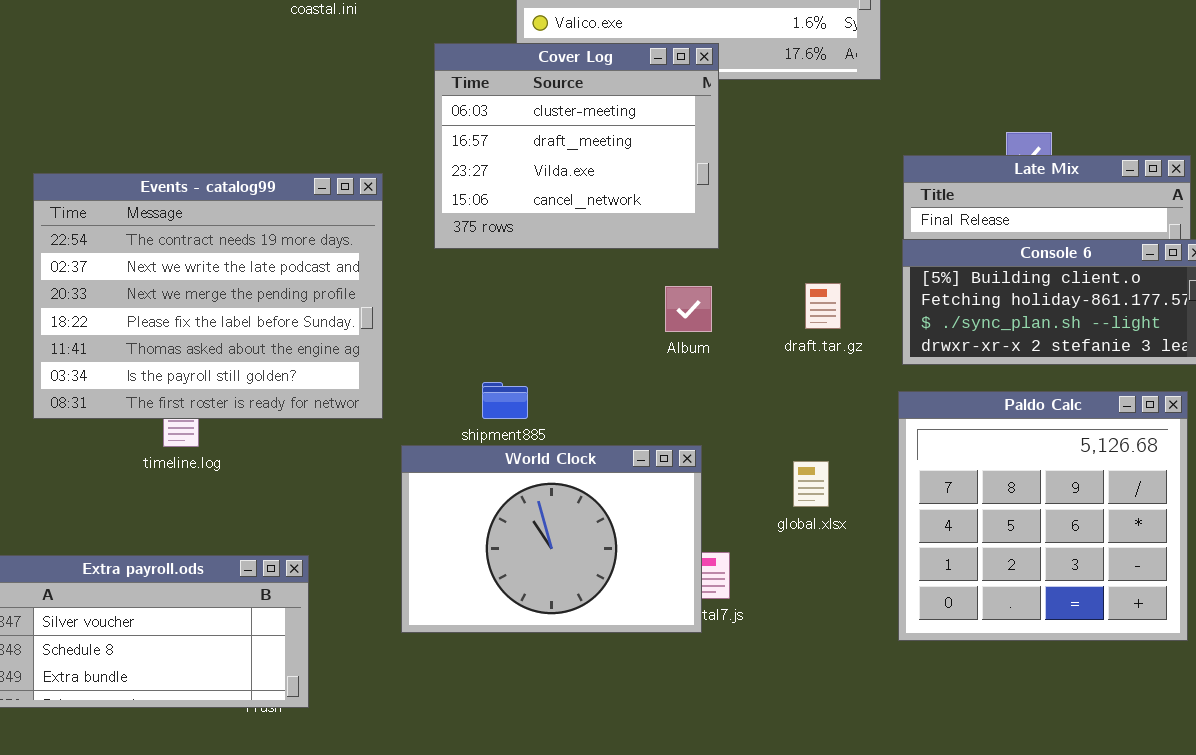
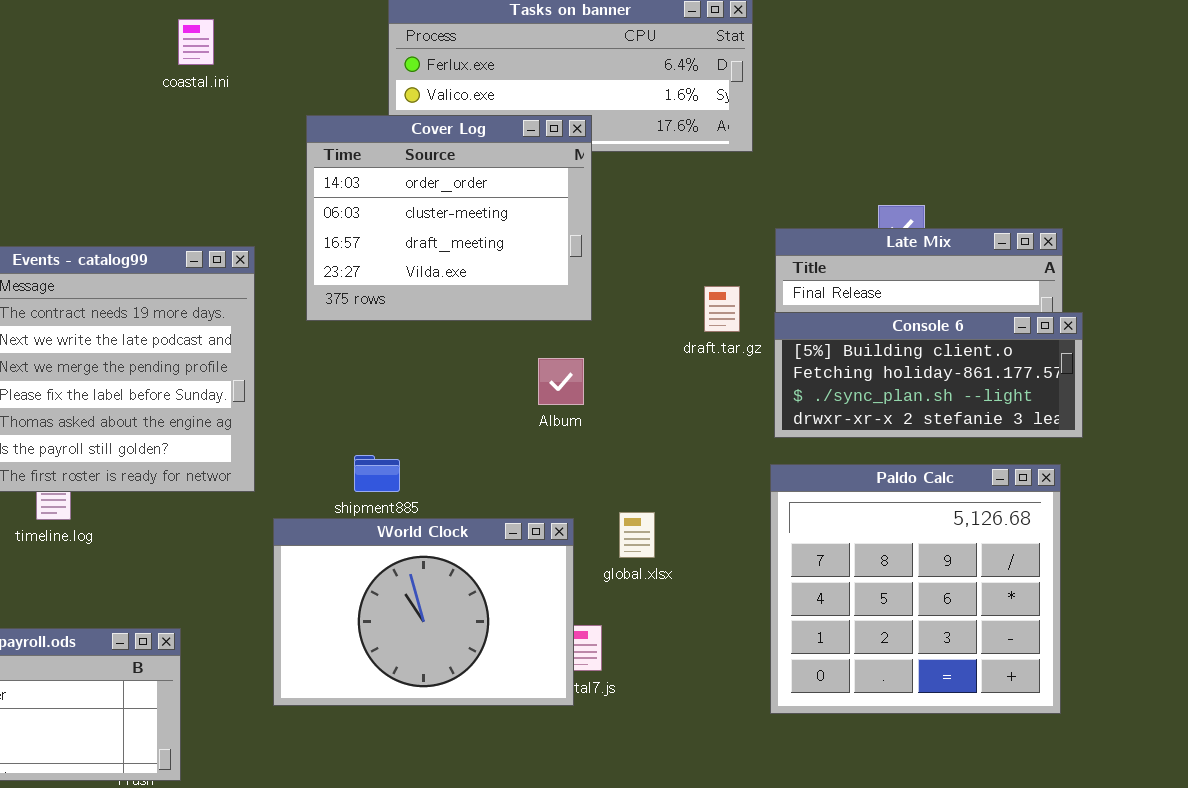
Cover Log: [434,43,719,249] -> [306,115,592,321], scrolled up 1 row
draft.tar.gz: [805,283,841,329] -> [704,286,740,332], moved
global.xlsx: [793,461,829,507] -> [619,512,655,558], moved

